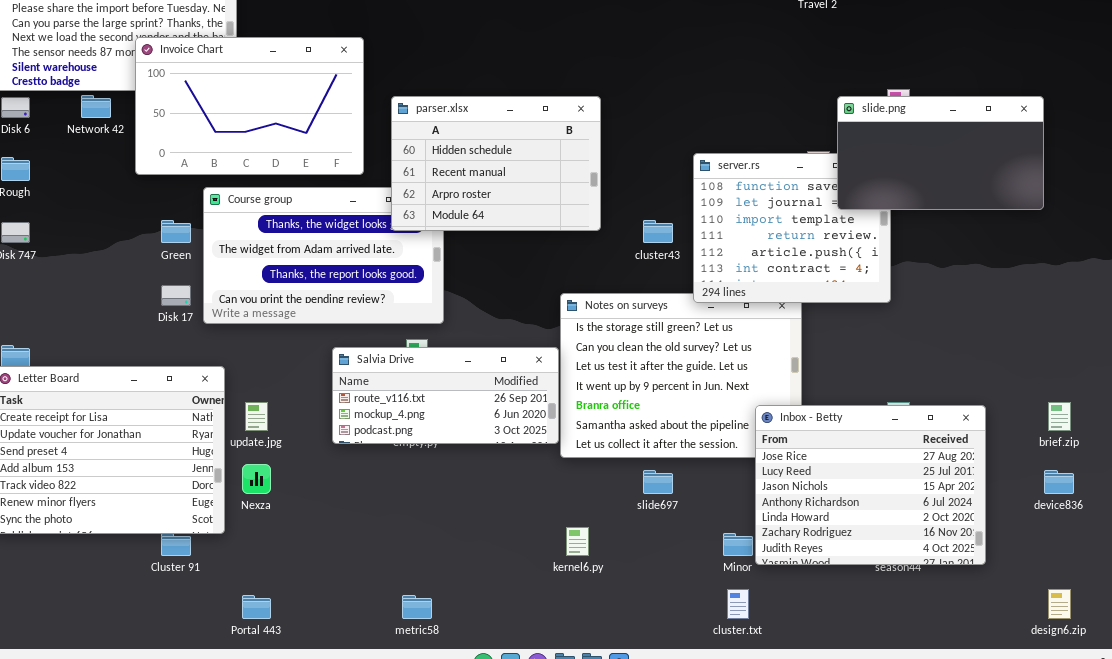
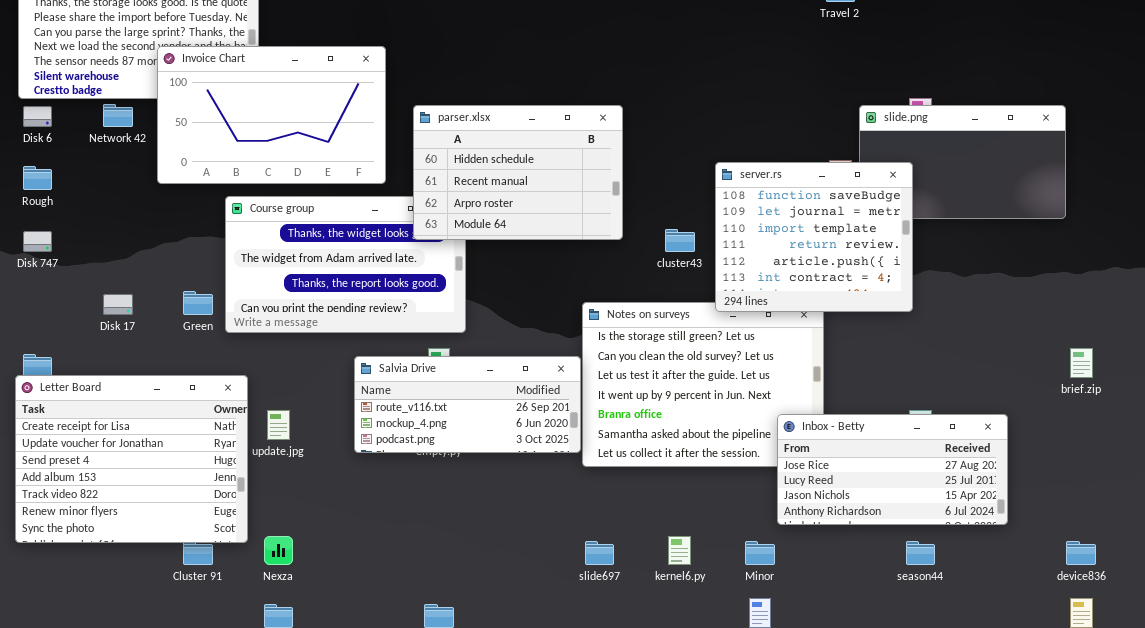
server.rs: [693,153,891,303] -> [715,162,913,312], raised
Green: [161,220,191,243] -> [183,291,213,315], moved
Disk 17: [161,285,191,306] -> [103,294,133,315], moved
brief.zip: [1048,402,1071,431] -> [1070,348,1093,378], moved
Inbox - Betty: [755,405,986,565] -> [777,414,1008,525], resized
Nexza: [242,464,271,494] -> [264,536,293,565], moved
slide697: [643,470,673,494] -> [585,541,614,565], moved
device836: [1044,470,1074,494] -> [1066,541,1096,565], moved
kernel6.py: [566,527,589,556] -> [668,536,691,565], moved

